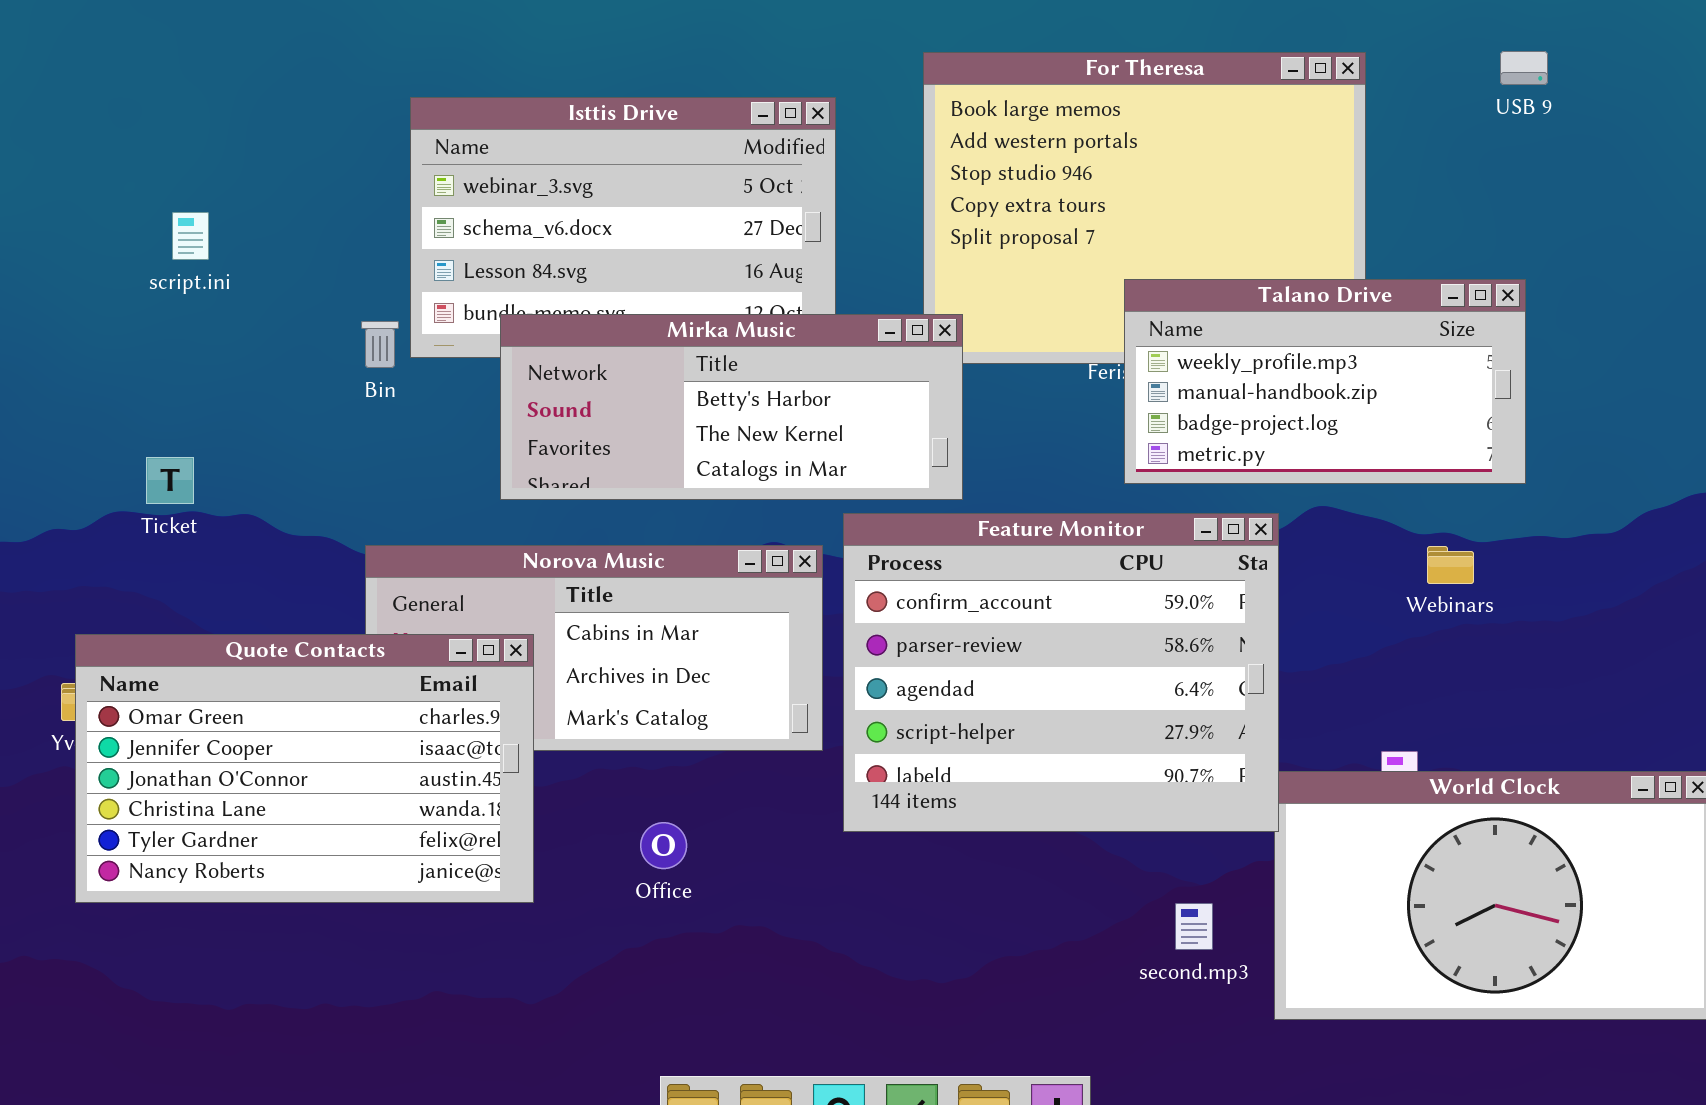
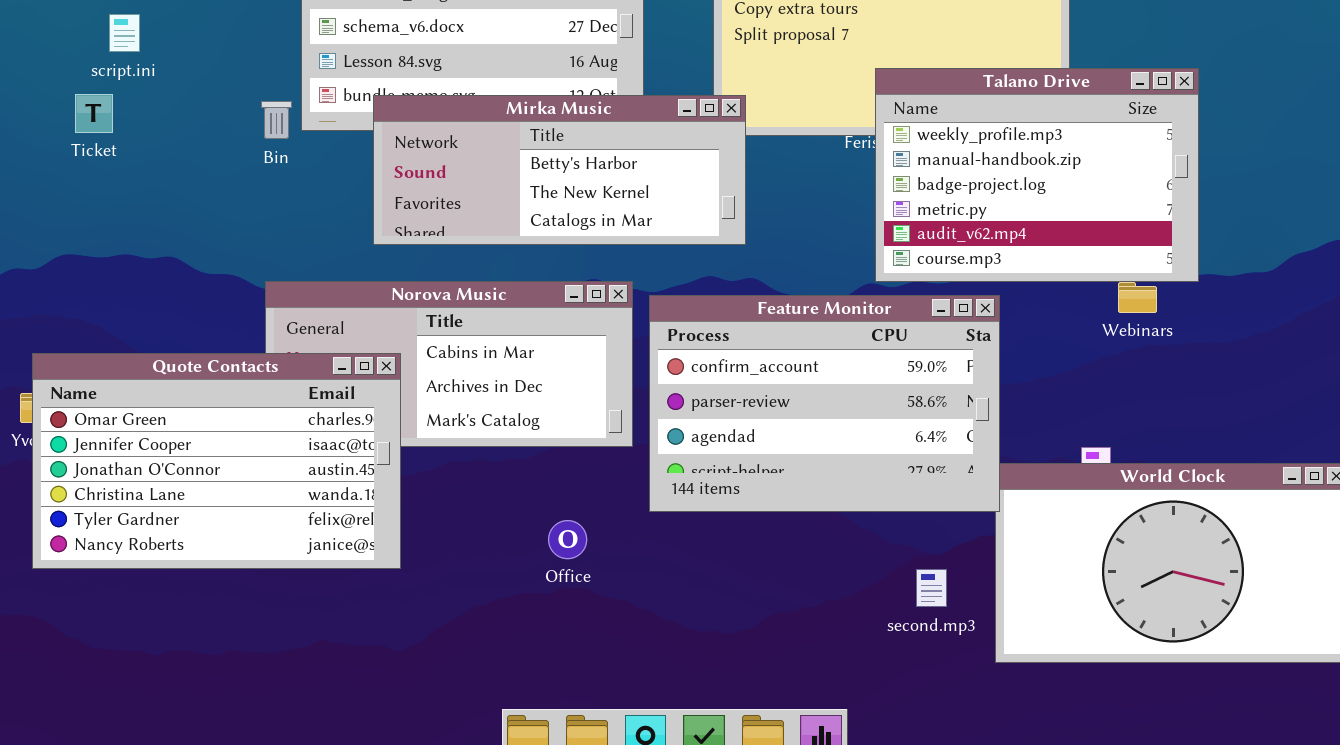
Talano Drive: [1124,279,1526,484] -> [875,68,1199,282], resized
Ticket: [146,457,194,504] -> [75,94,113,133], moved
Feature Monitor: [843,513,1279,832] -> [649,295,1000,512], resized
Office: [640,822,687,869] -> [548,520,587,559], moved

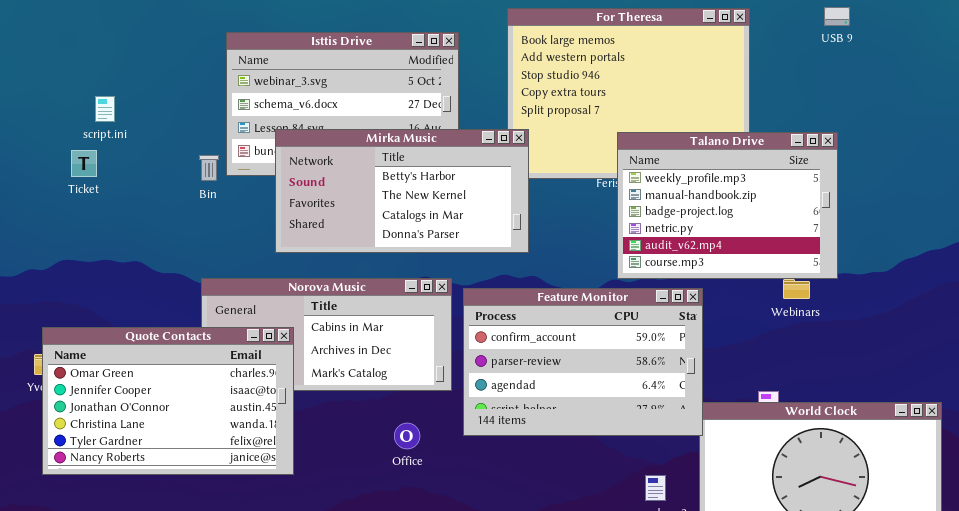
Mirka Music: [373,95,746,245] -> [275,129,529,253], resized
Office: [548,520,587,559] -> [394,423,420,449], moved

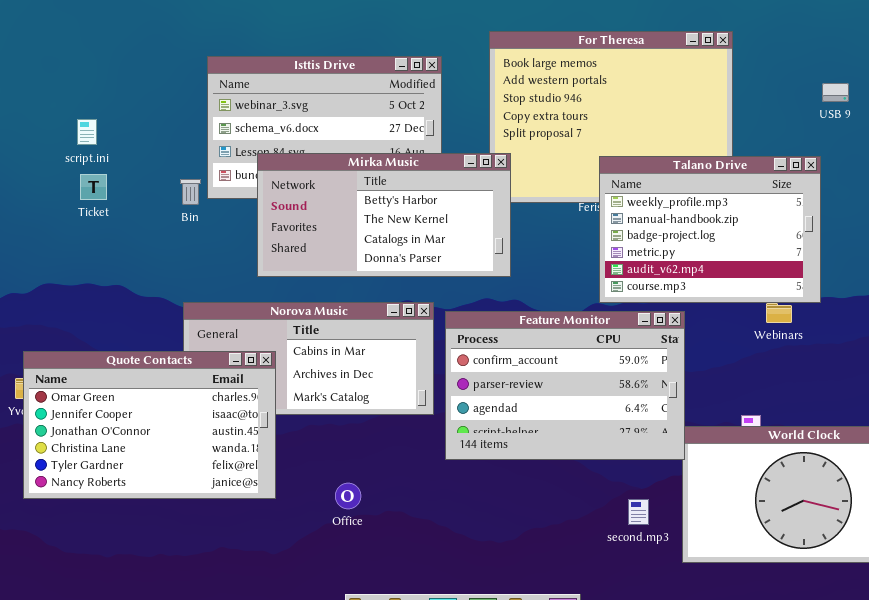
USB 9: [824,7,850,26] -> [822,83,849,102], moved
Ticket: [71,150,97,177] -> [80,174,107,200], moved
Office: [394,423,420,449] -> [335,483,361,509], moved

